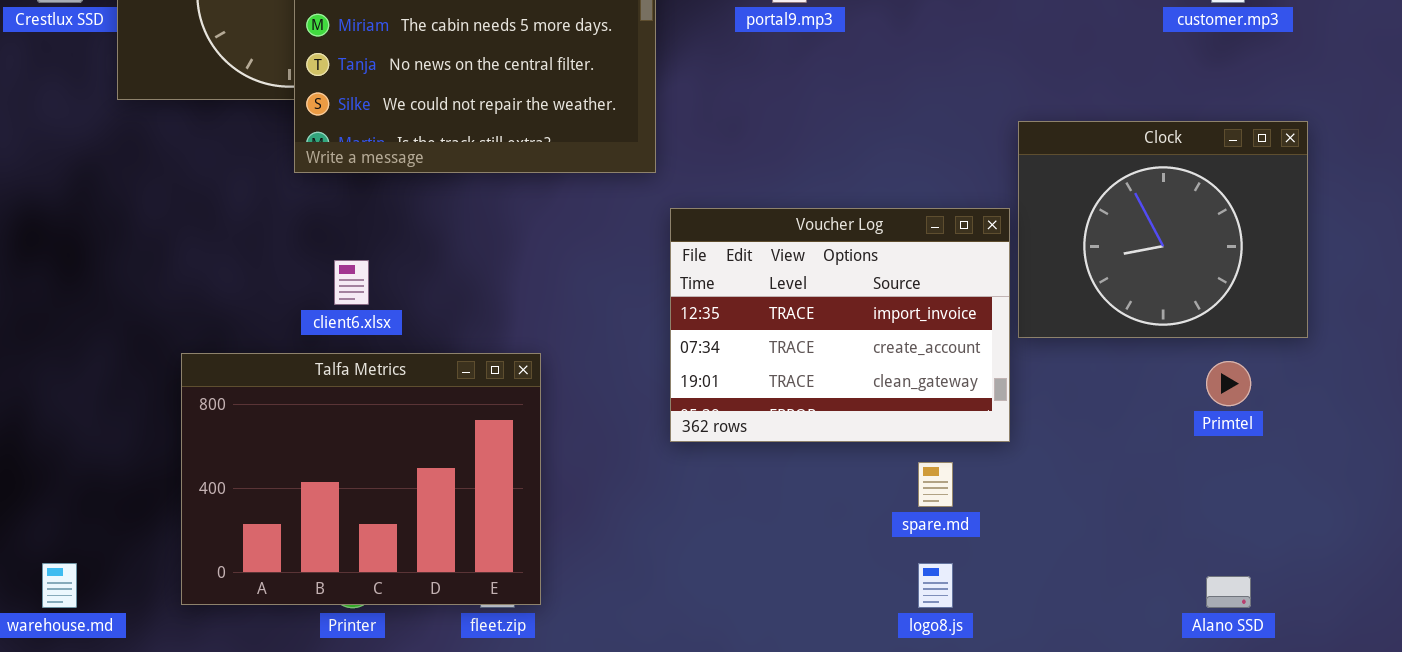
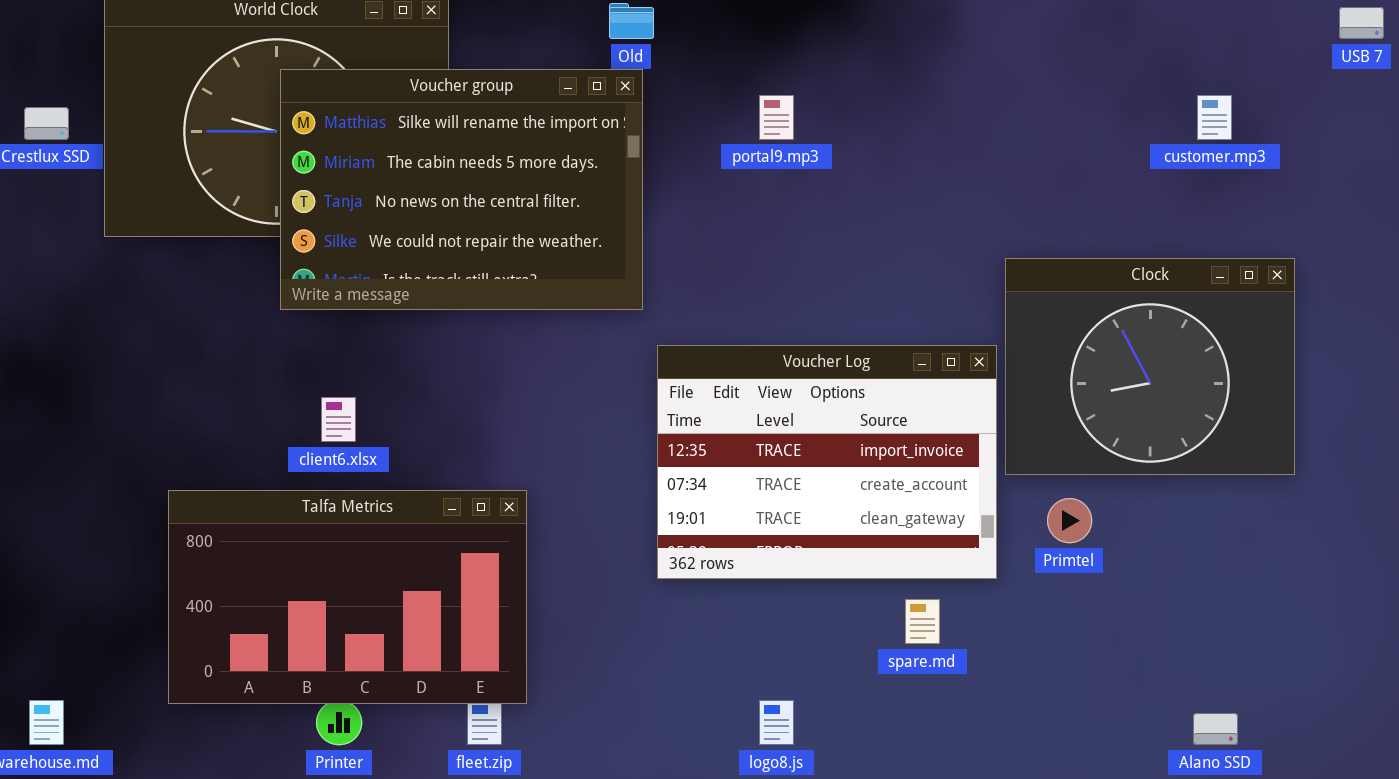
Talfa Metrics: [181,353,541,605] -> [168,490,527,704], resized
Primtel: [1206,361,1251,406] -> [1047,498,1092,543], moved
logo8.js: [918,563,953,608] -> [759,700,794,745], moved

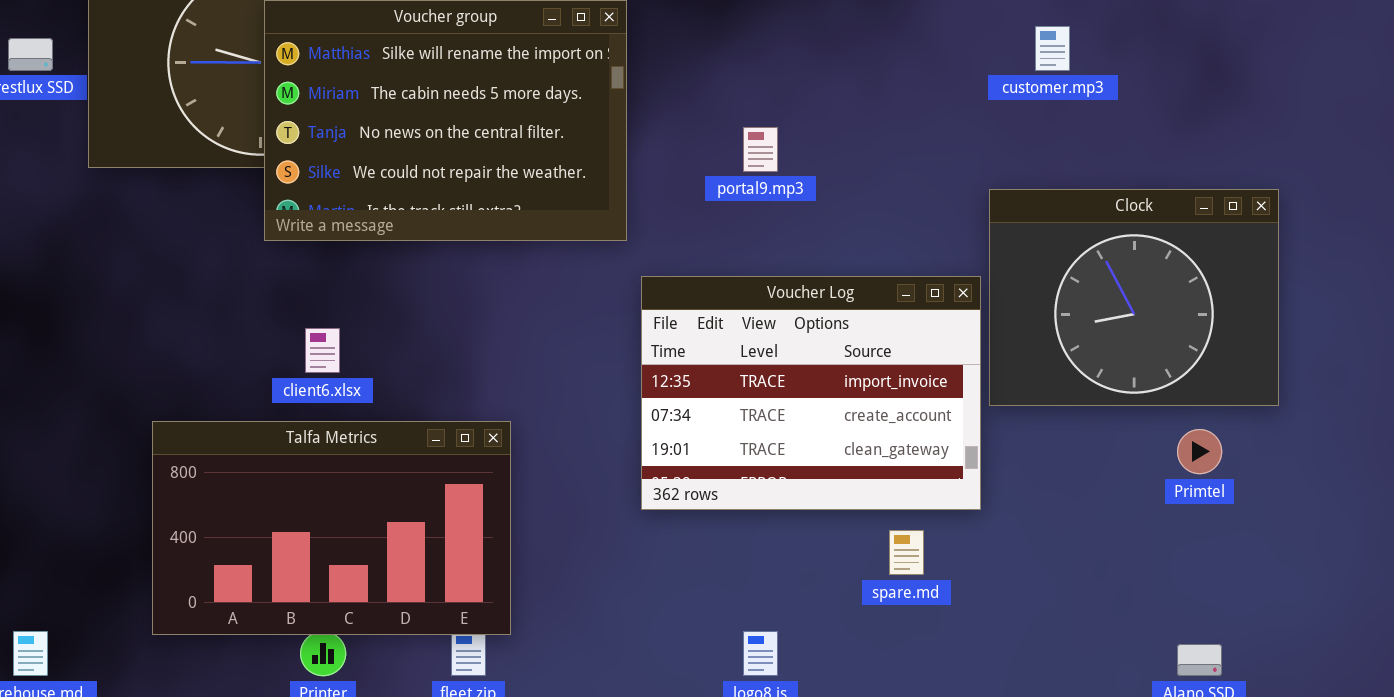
portal9.mp3: [759,95,794,140] -> [743,127,778,172], moved
customer.mp3: [1197,95,1232,140] -> [1035,26,1070,71], moved
Primtel: [1047,498,1092,543] -> [1177,429,1222,474], moved

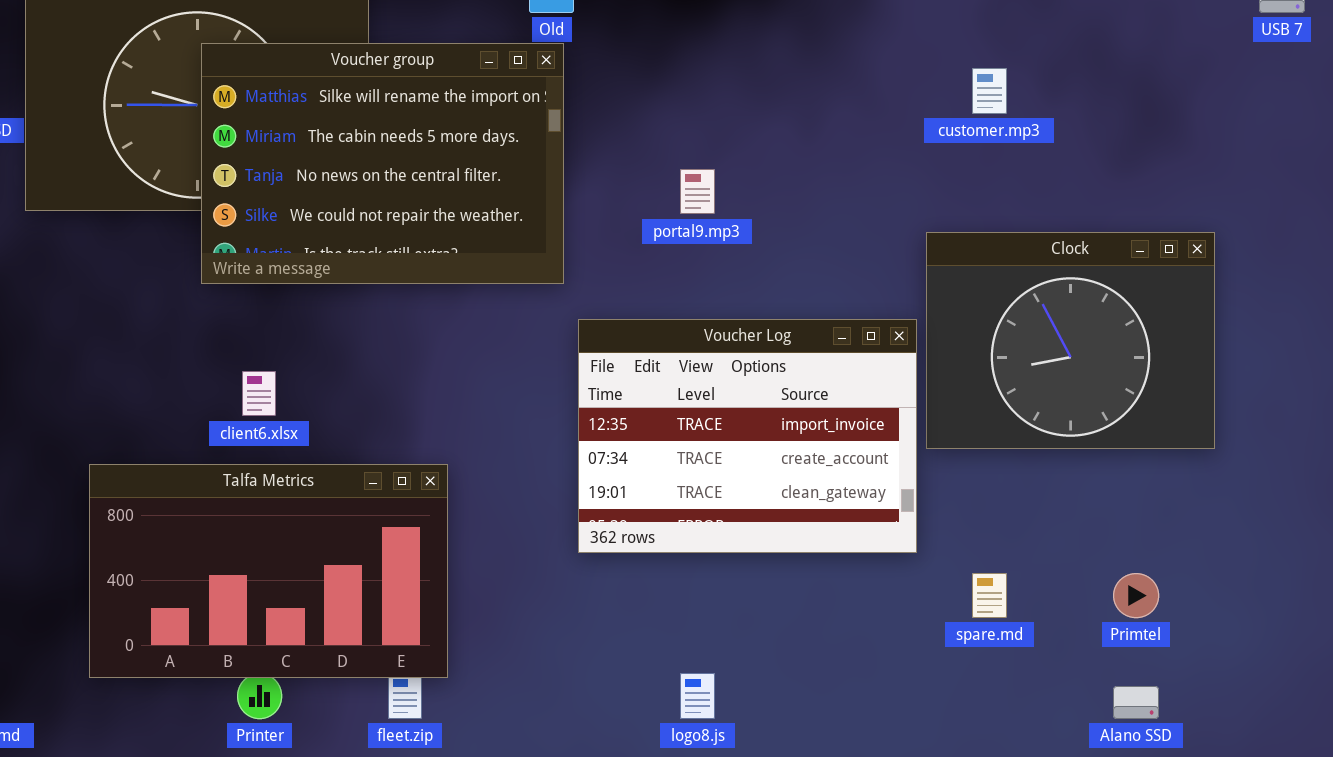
Primtel: [1177,429,1222,474] -> [1113,573,1159,618], moved
spare.md: [889,530,924,575] -> [972,573,1007,618], moved

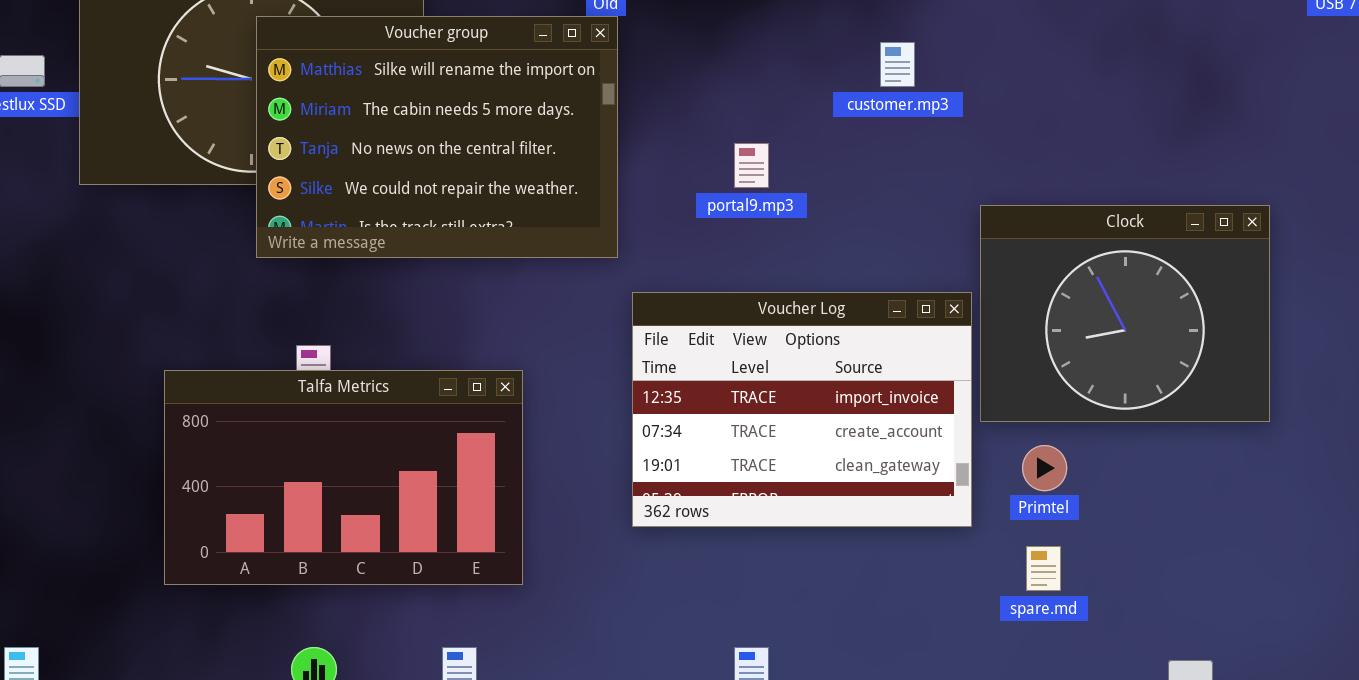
customer.mp3: [972,68,1007,114] -> [880,42,915,87], moved
Talfa Metrics: [89,464,448,678] -> [164,370,523,585], moved
Primtel: [1113,573,1159,618] -> [1022,445,1067,491], moved

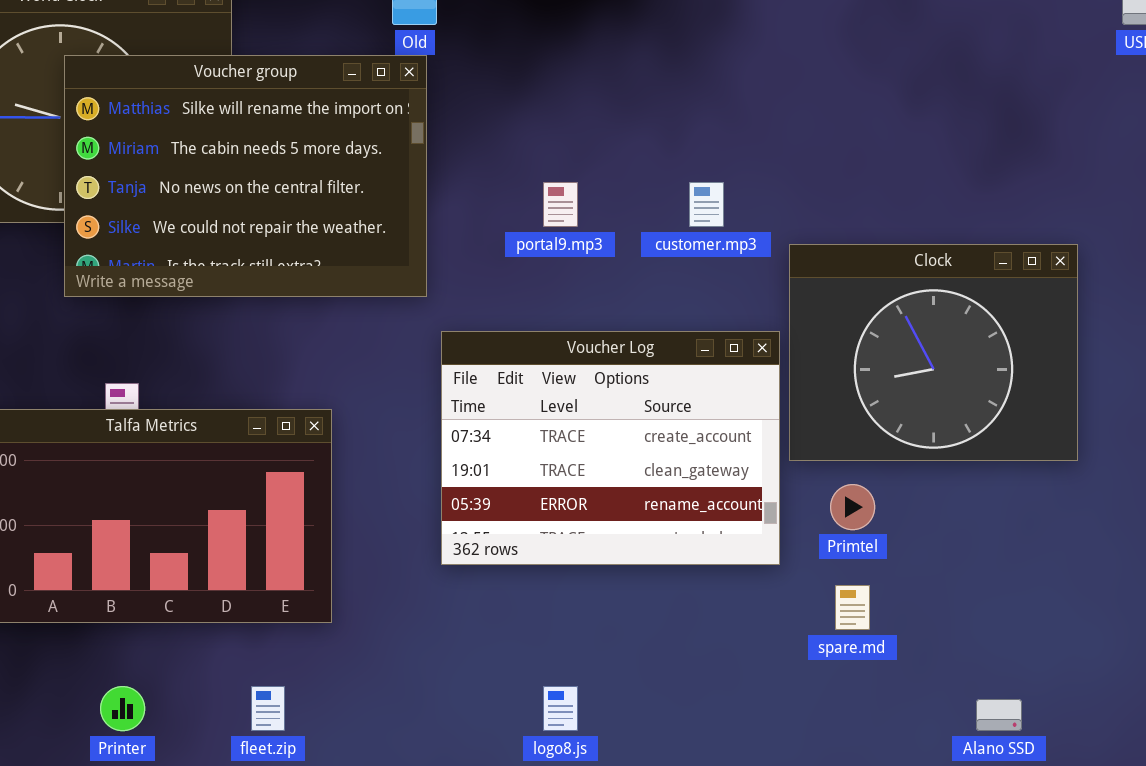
customer.mp3: [880,42,915,87] -> [689,182,724,227], moved
Voucher Log: [632,292,972,527] -> [441,331,780,565], scrolled down 1 row

